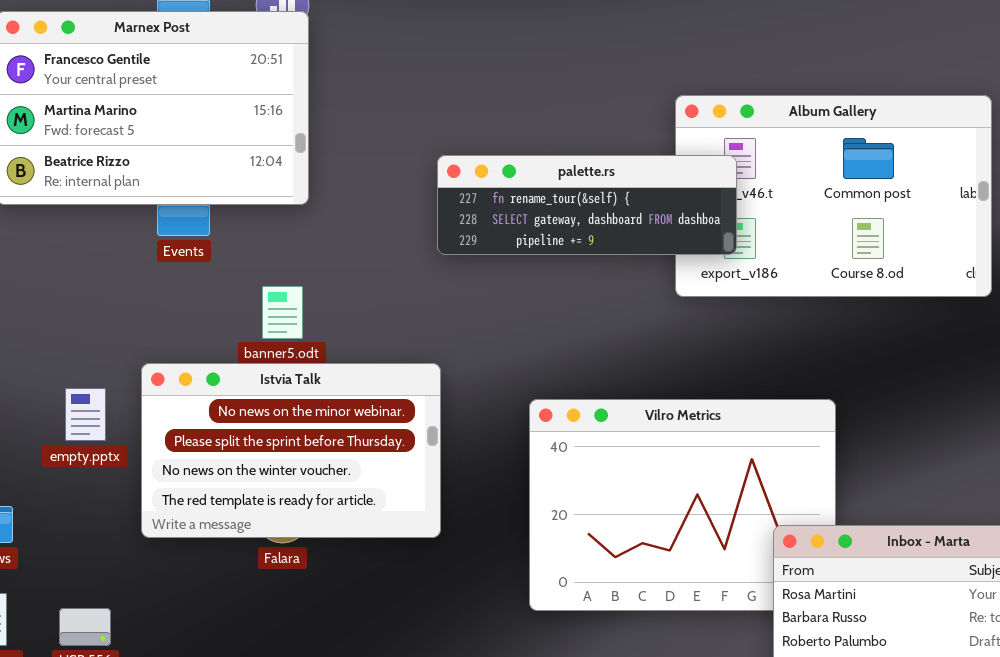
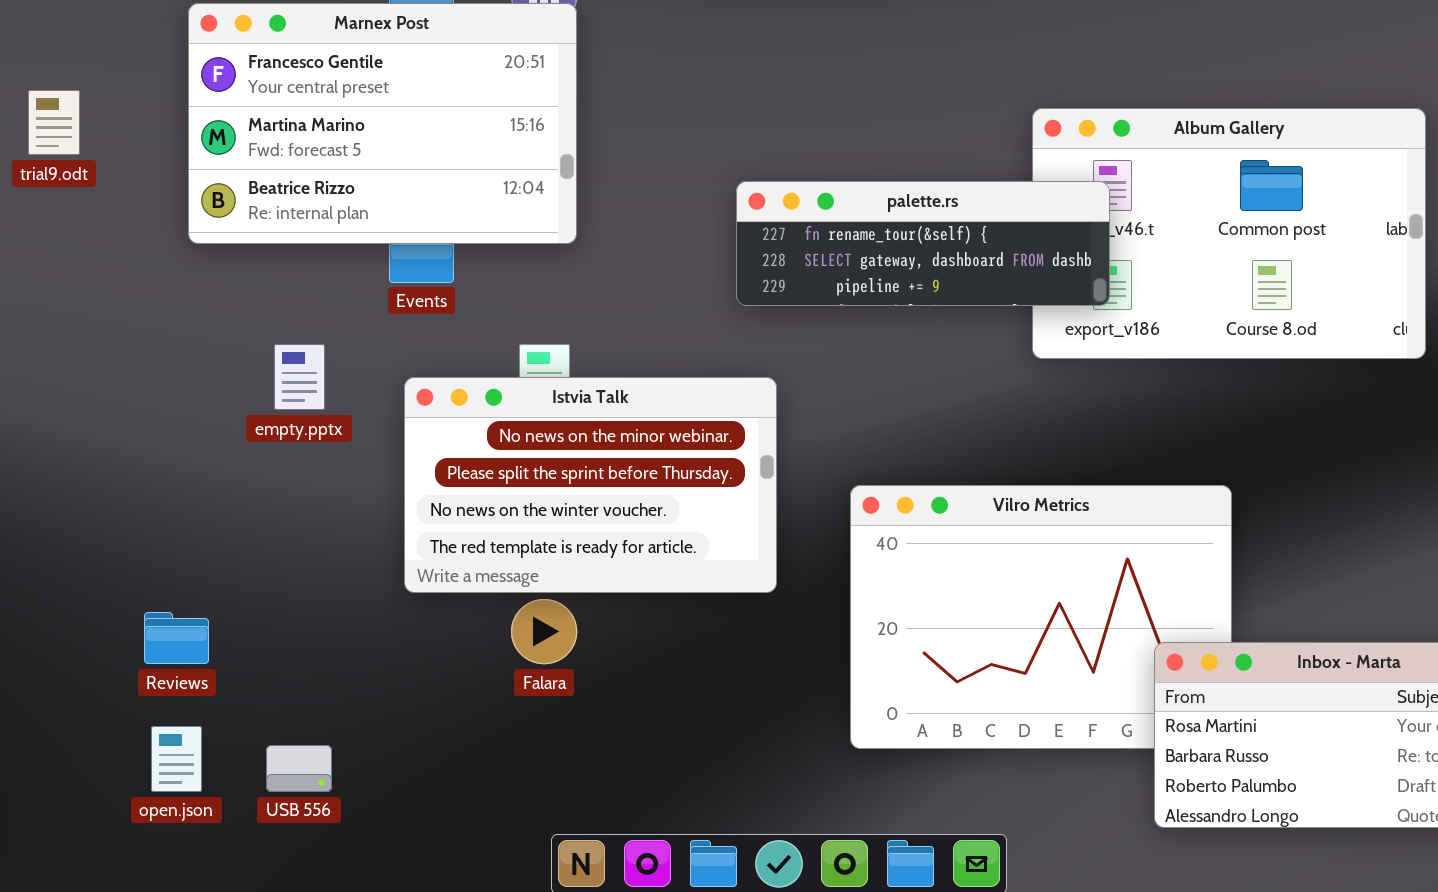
Istvia Talk: [141,363,441,538] -> [404,377,777,593], moved
empty.pptx: [65,388,106,441] -> [274,344,325,410], moved

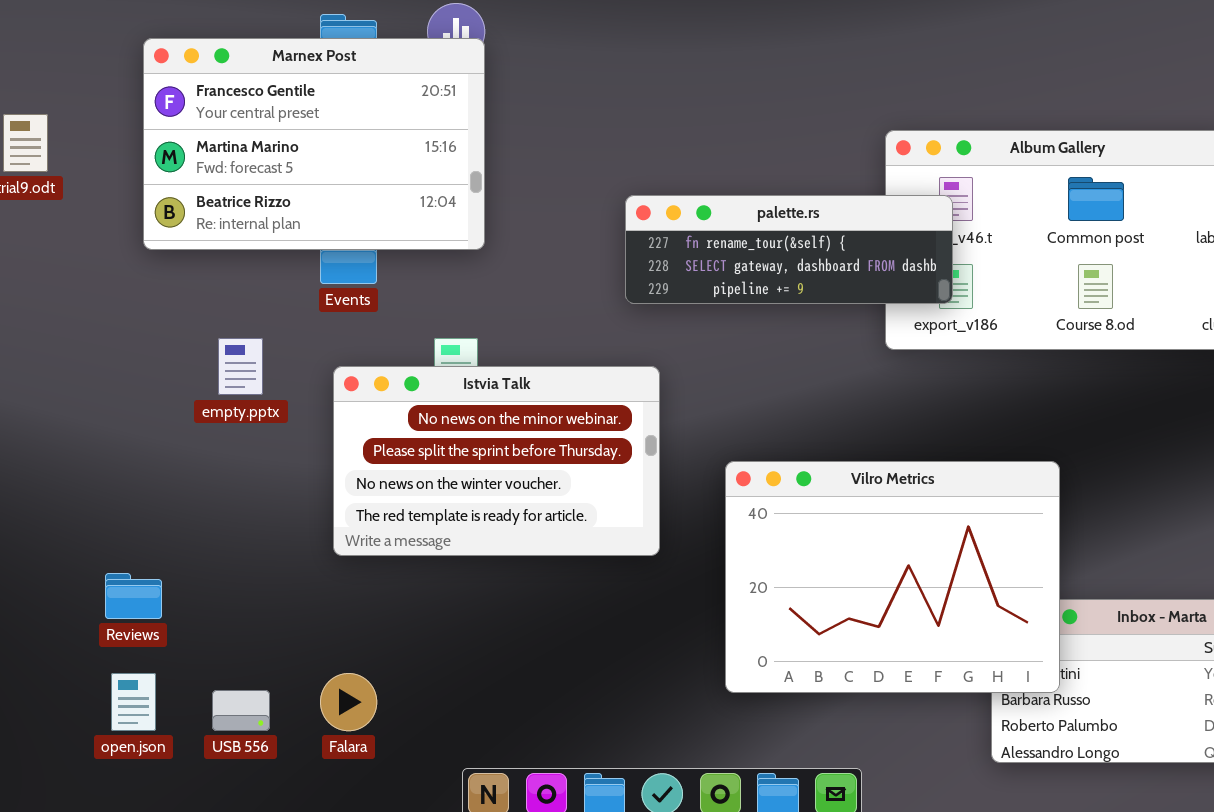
Vilro Metrics: [850,485,1232,749] -> [725,461,1060,693], raised
Falara: [511,599,577,664] -> [320,673,377,731], moved

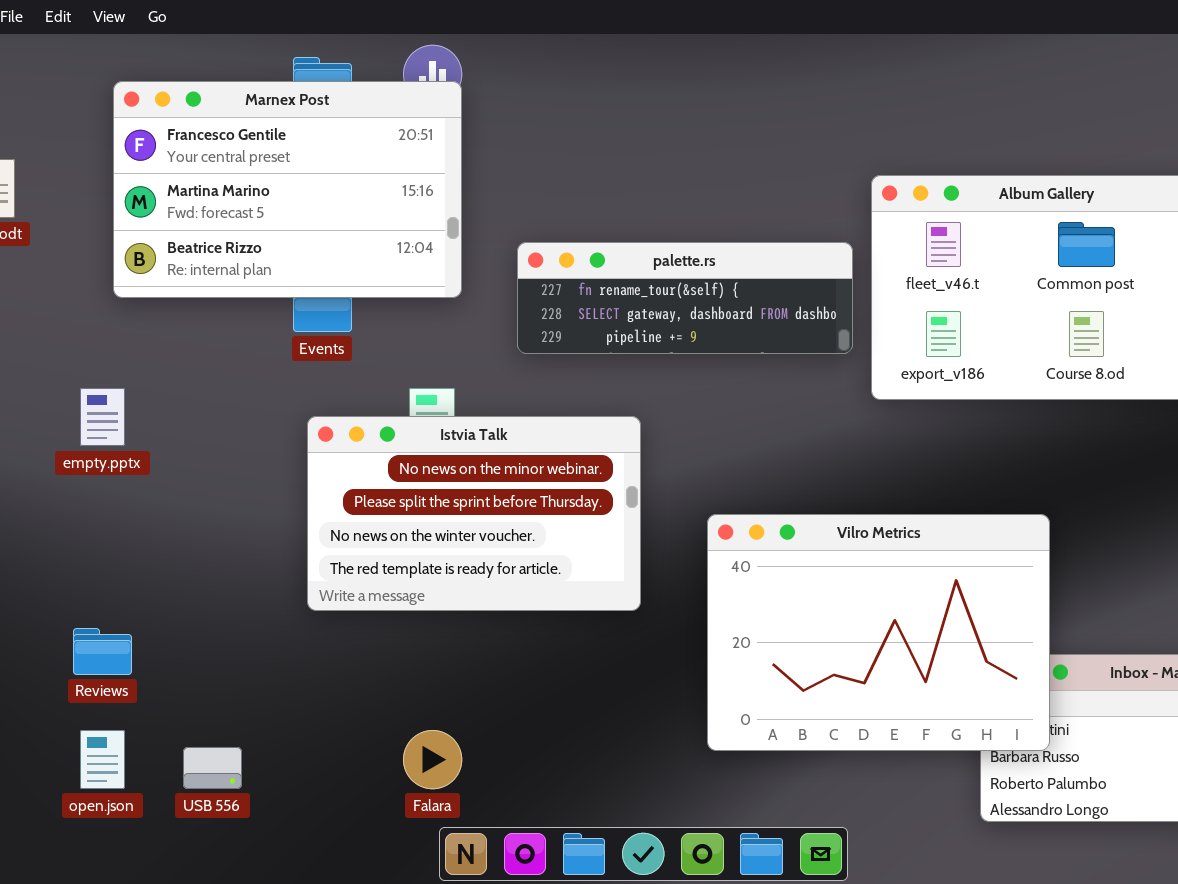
palette.rs: [625,195,953,304] -> [517,242,853,354], moved
empty.pptx: [218,338,263,395] -> [80,388,125,446], moved
Falara: [320,673,377,731] -> [403,730,462,789], moved

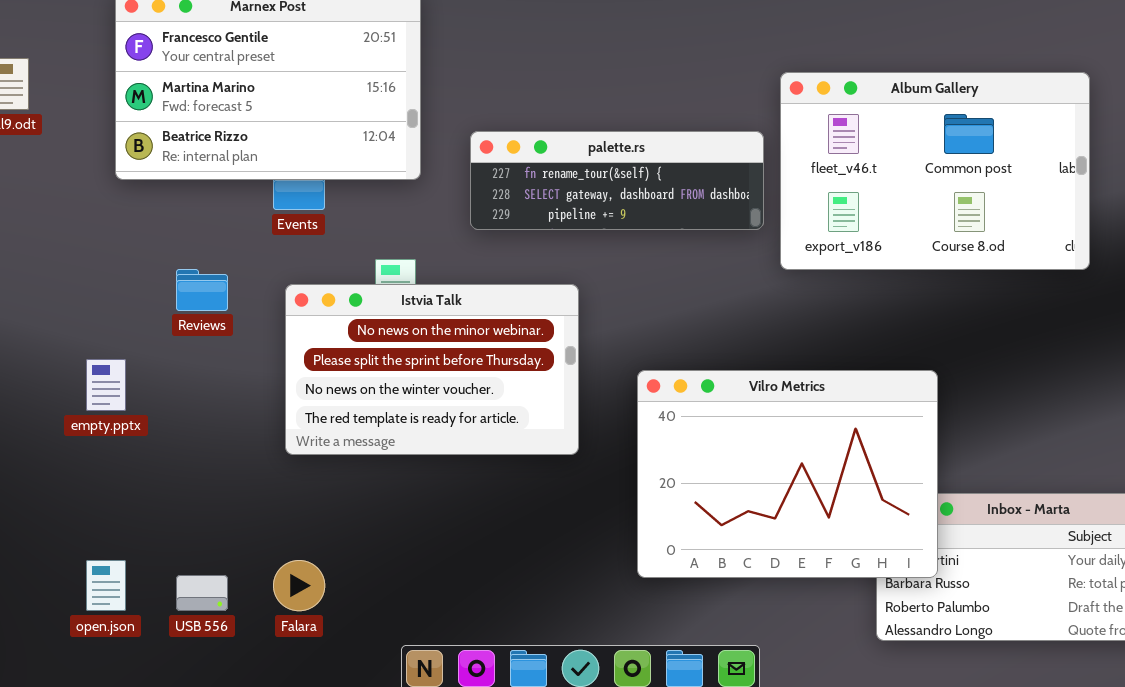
empty.pptx: [80,388,125,446] -> [86,359,126,411], moved
Reviews: [73,628,132,675] -> [176,269,228,311], moved
Falara: [403,730,462,789] -> [273,560,325,611], moved

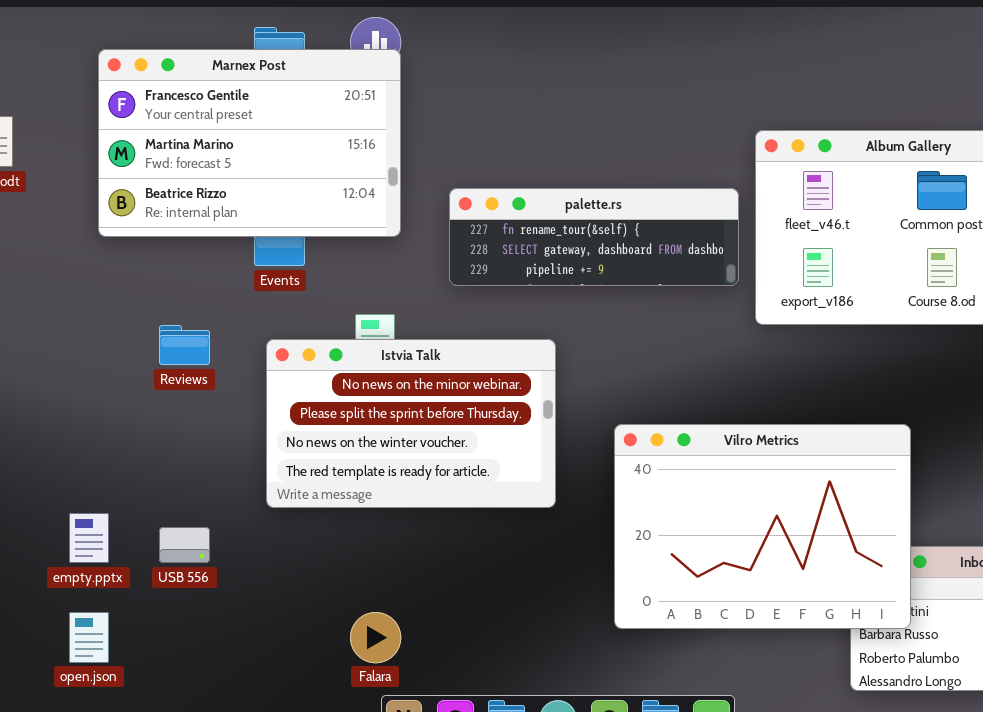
empty.pptx: [86,359,126,411] -> [69,513,109,563], moved
Falara: [273,560,325,611] -> [350,612,401,663], moved
USB 556: [176,575,228,611] -> [159,527,210,563], moved

